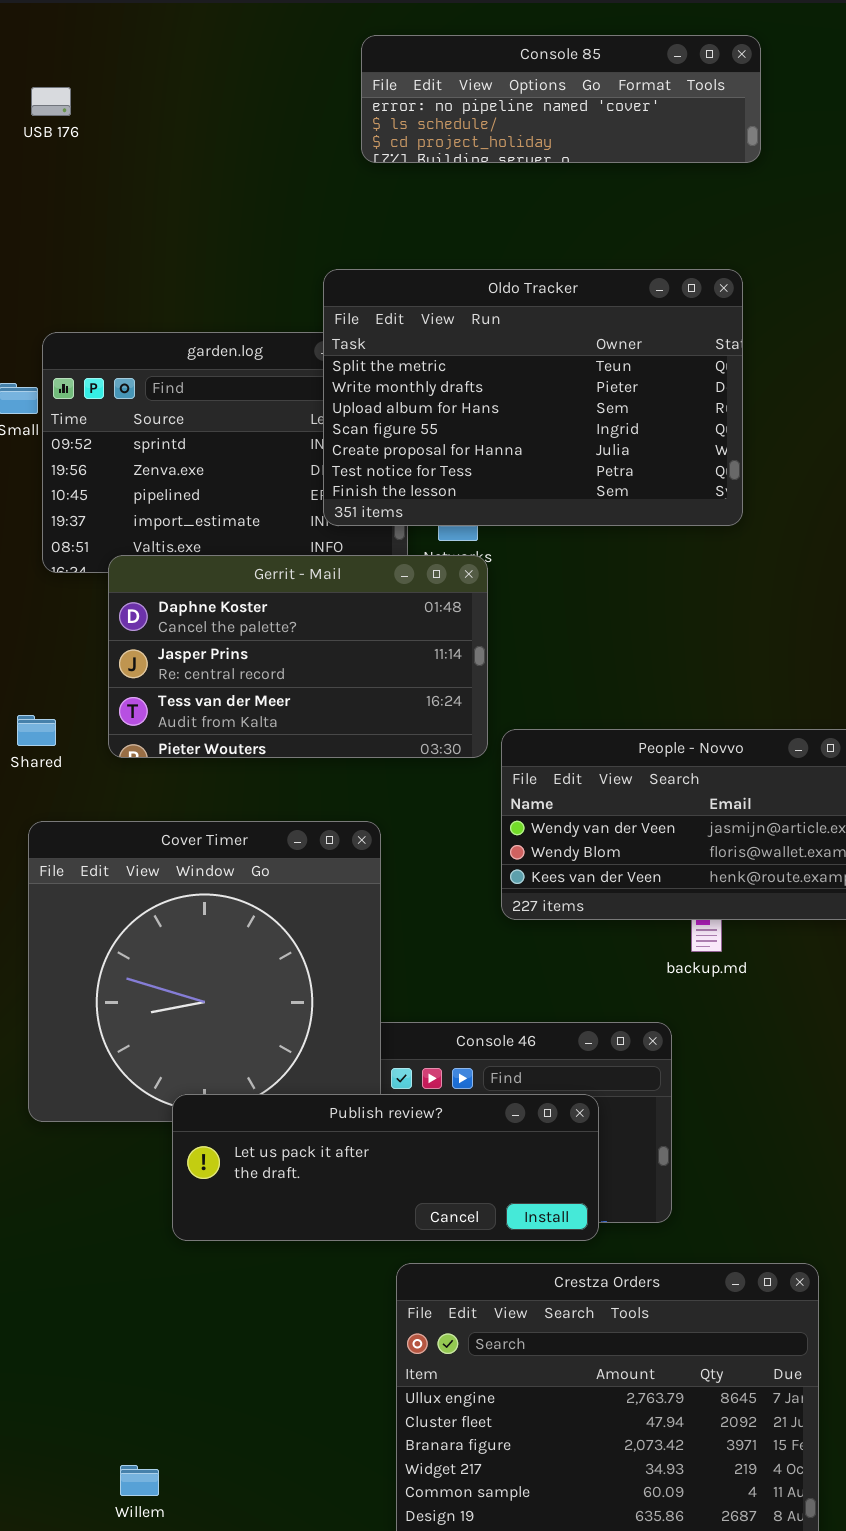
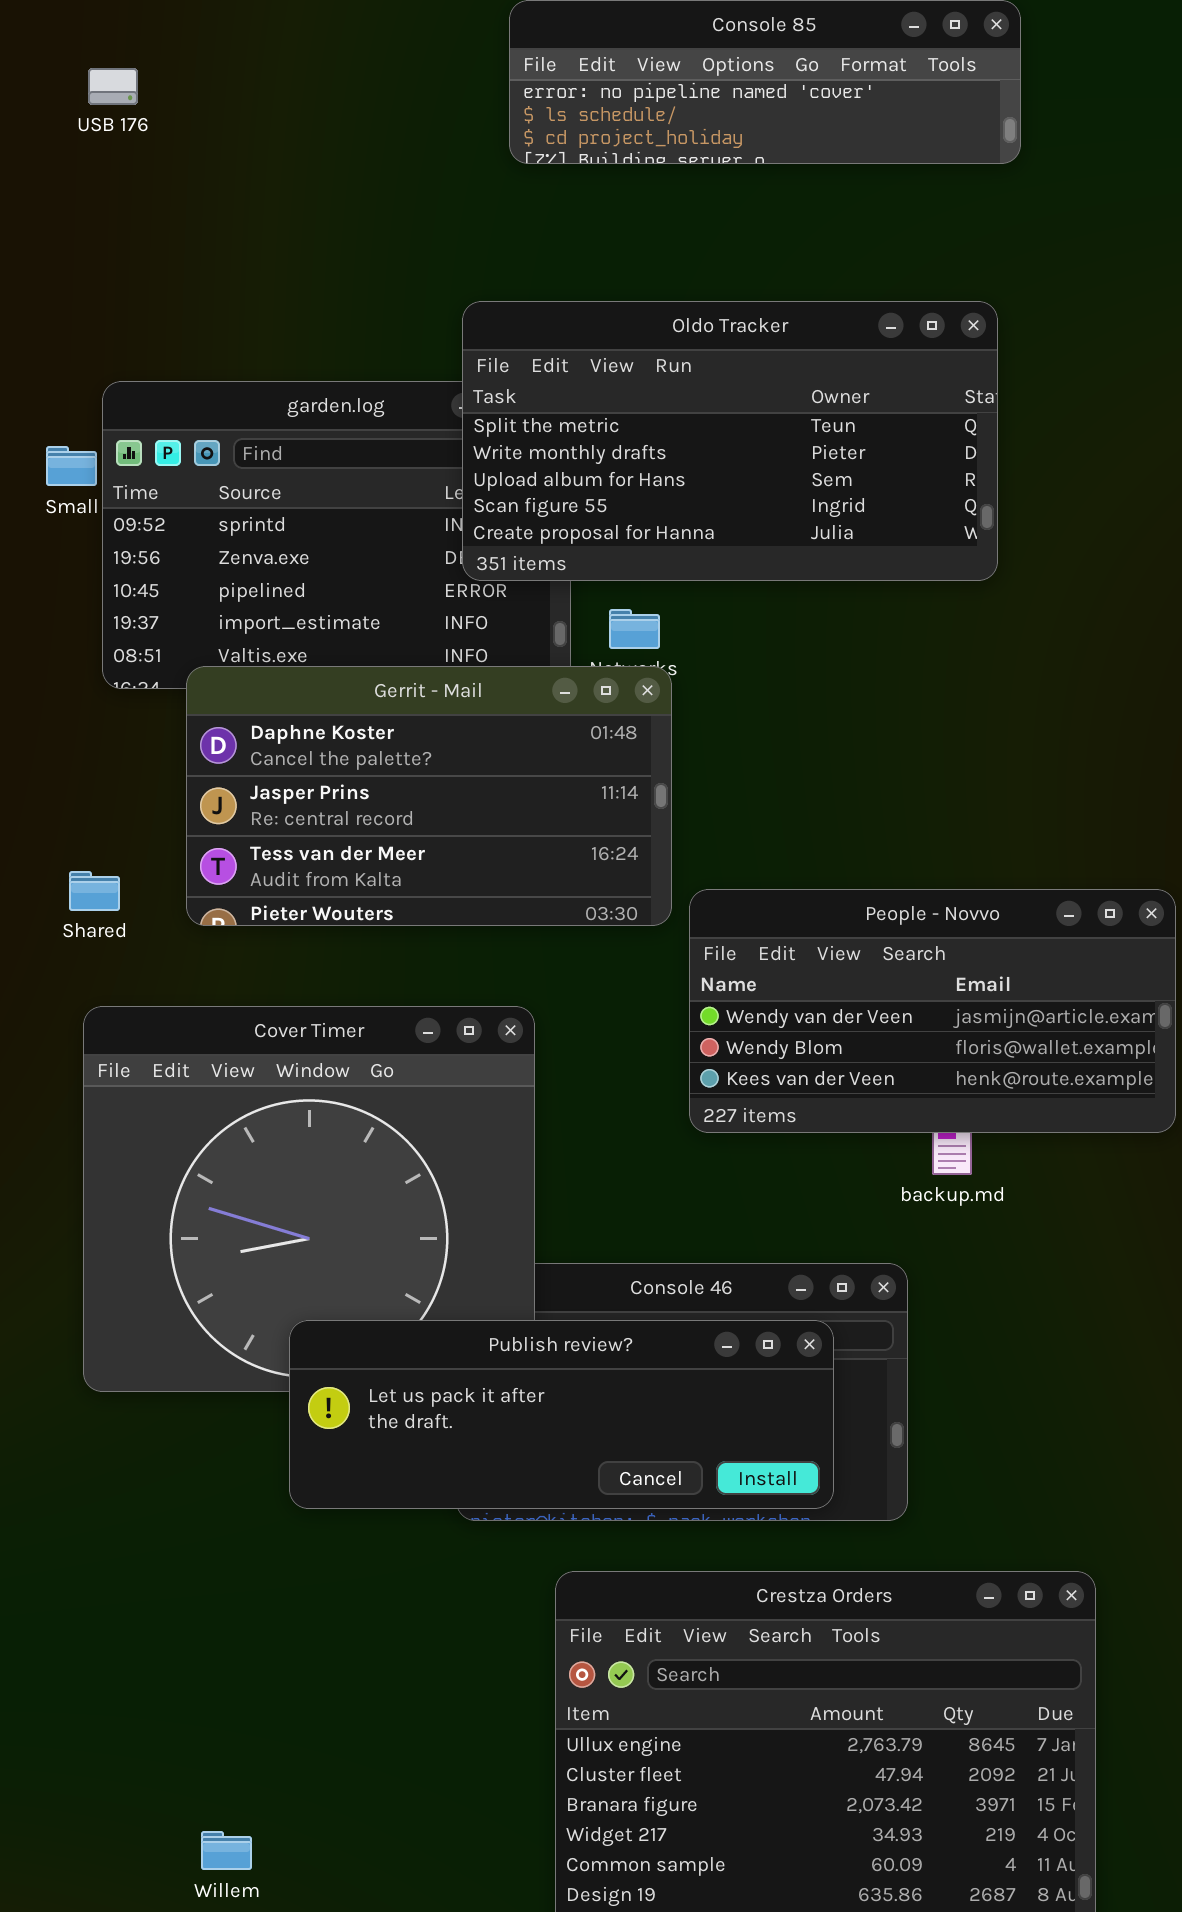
Oldo Tracker: [323,269,743,526] -> [462,301,998,581], resized
Publish review?: [172,1094,599,1241] -> [289,1320,834,1509], moved

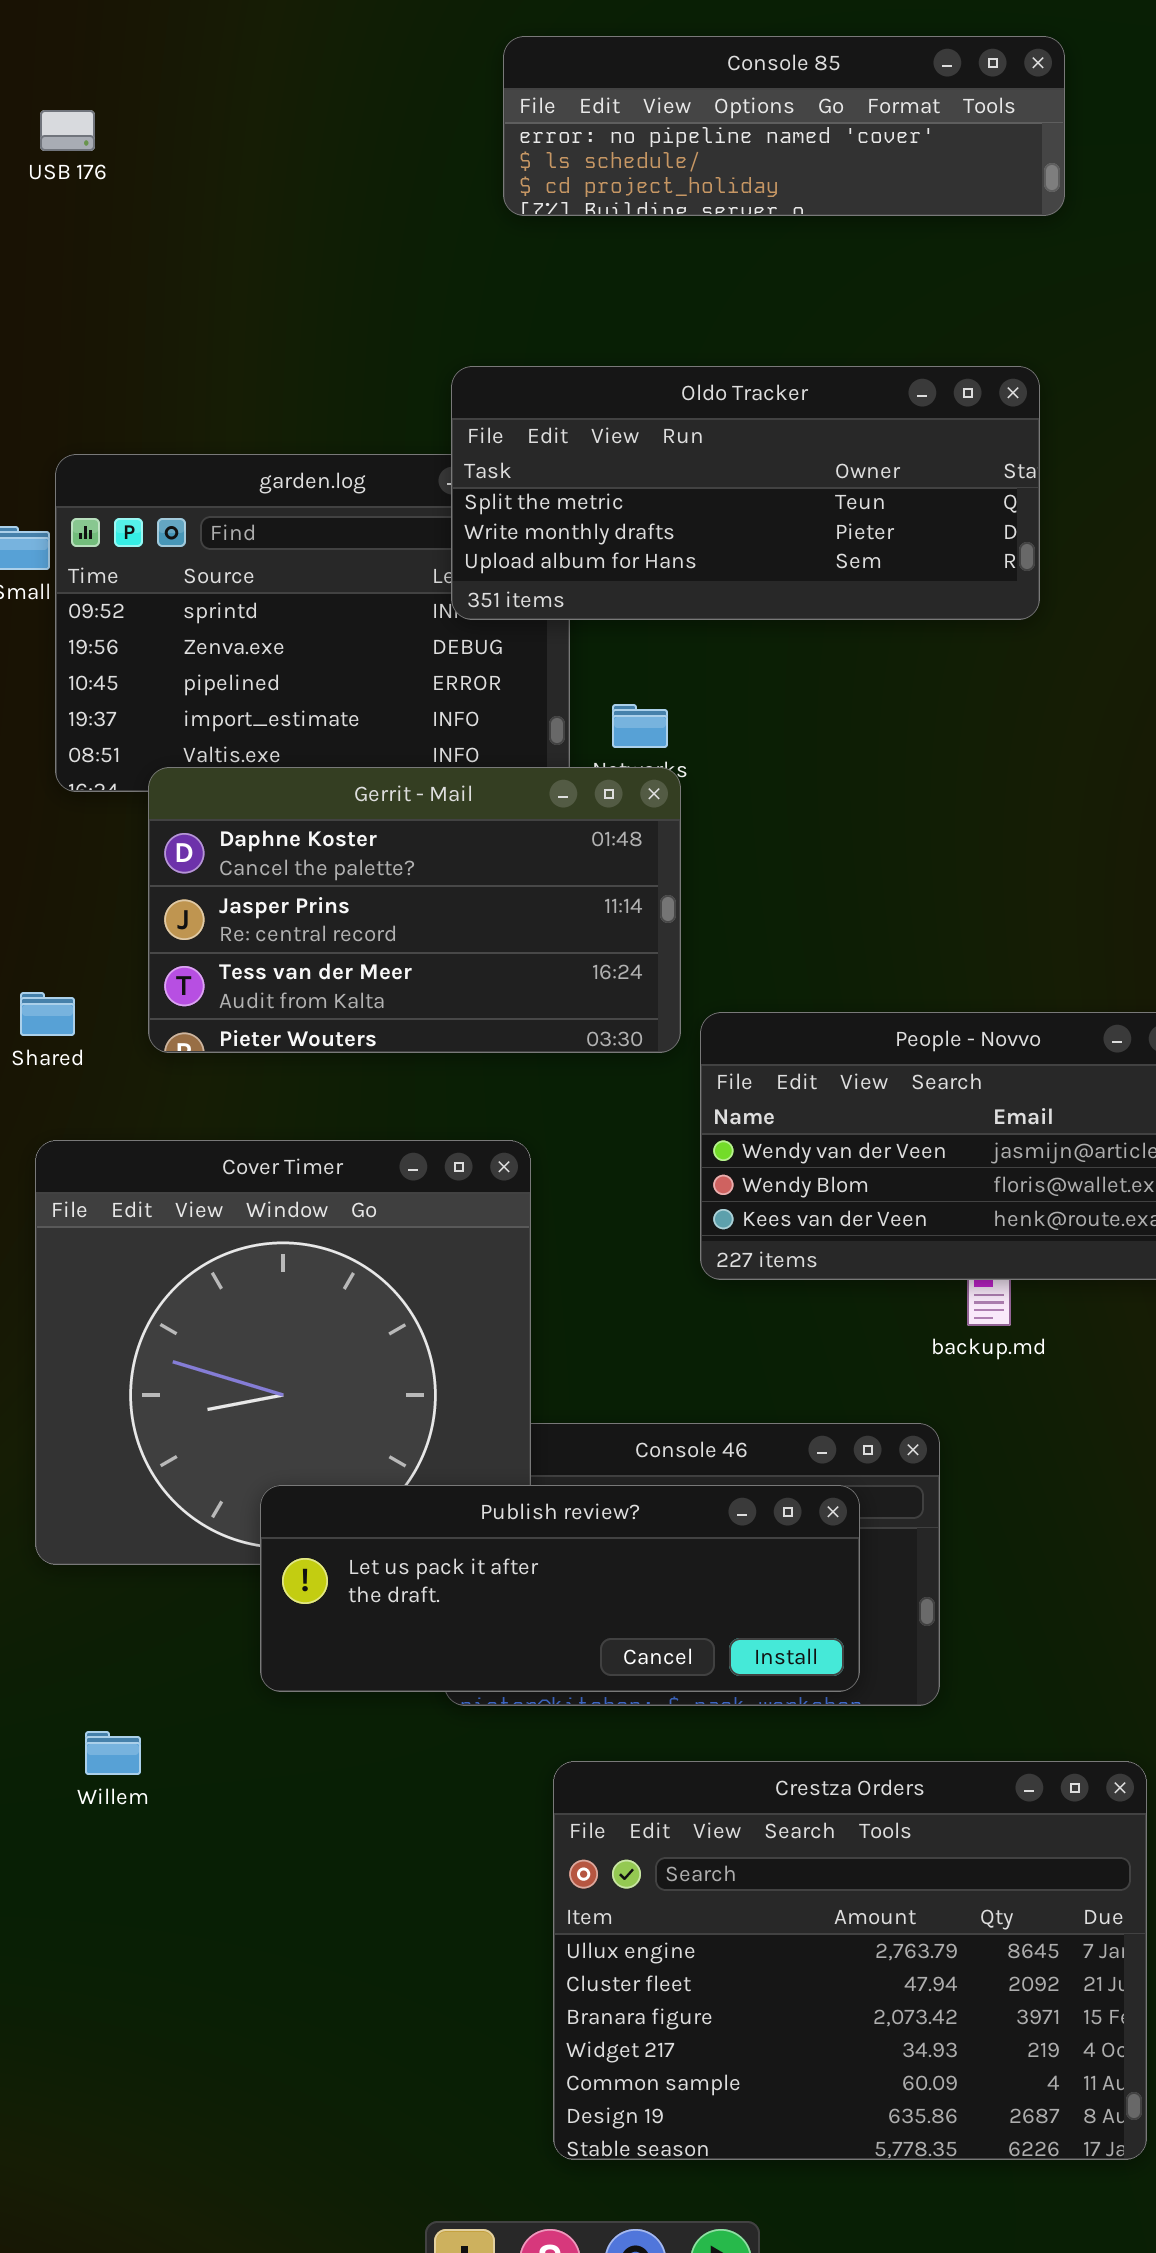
Oldo Tracker: [462,301,998,581] -> [451,366,1040,620], resized
Willem: [201,1831,252,1870] -> [85,1731,141,1775], moved

